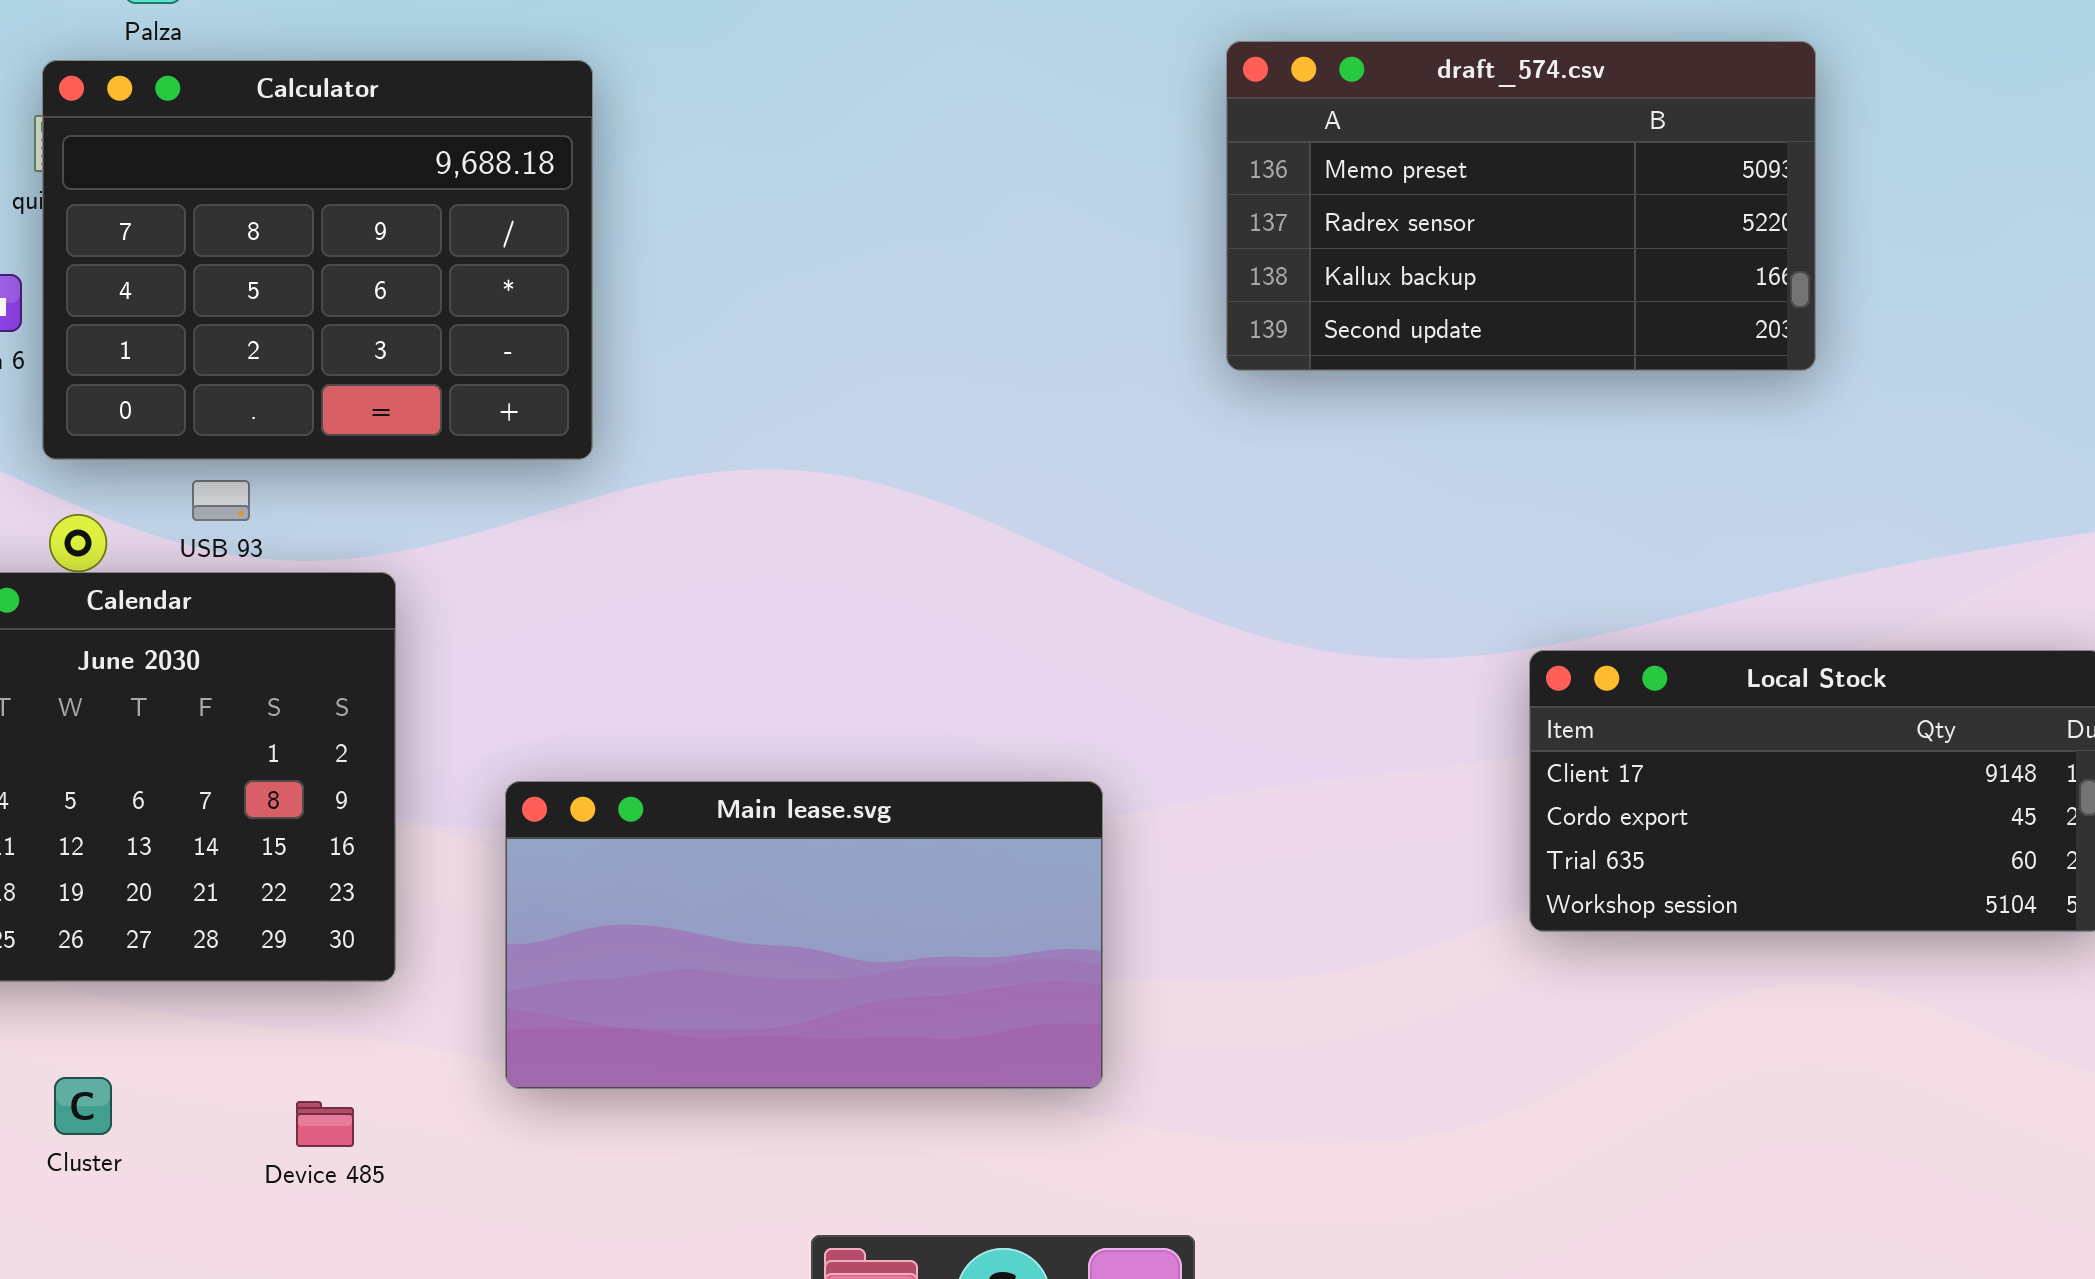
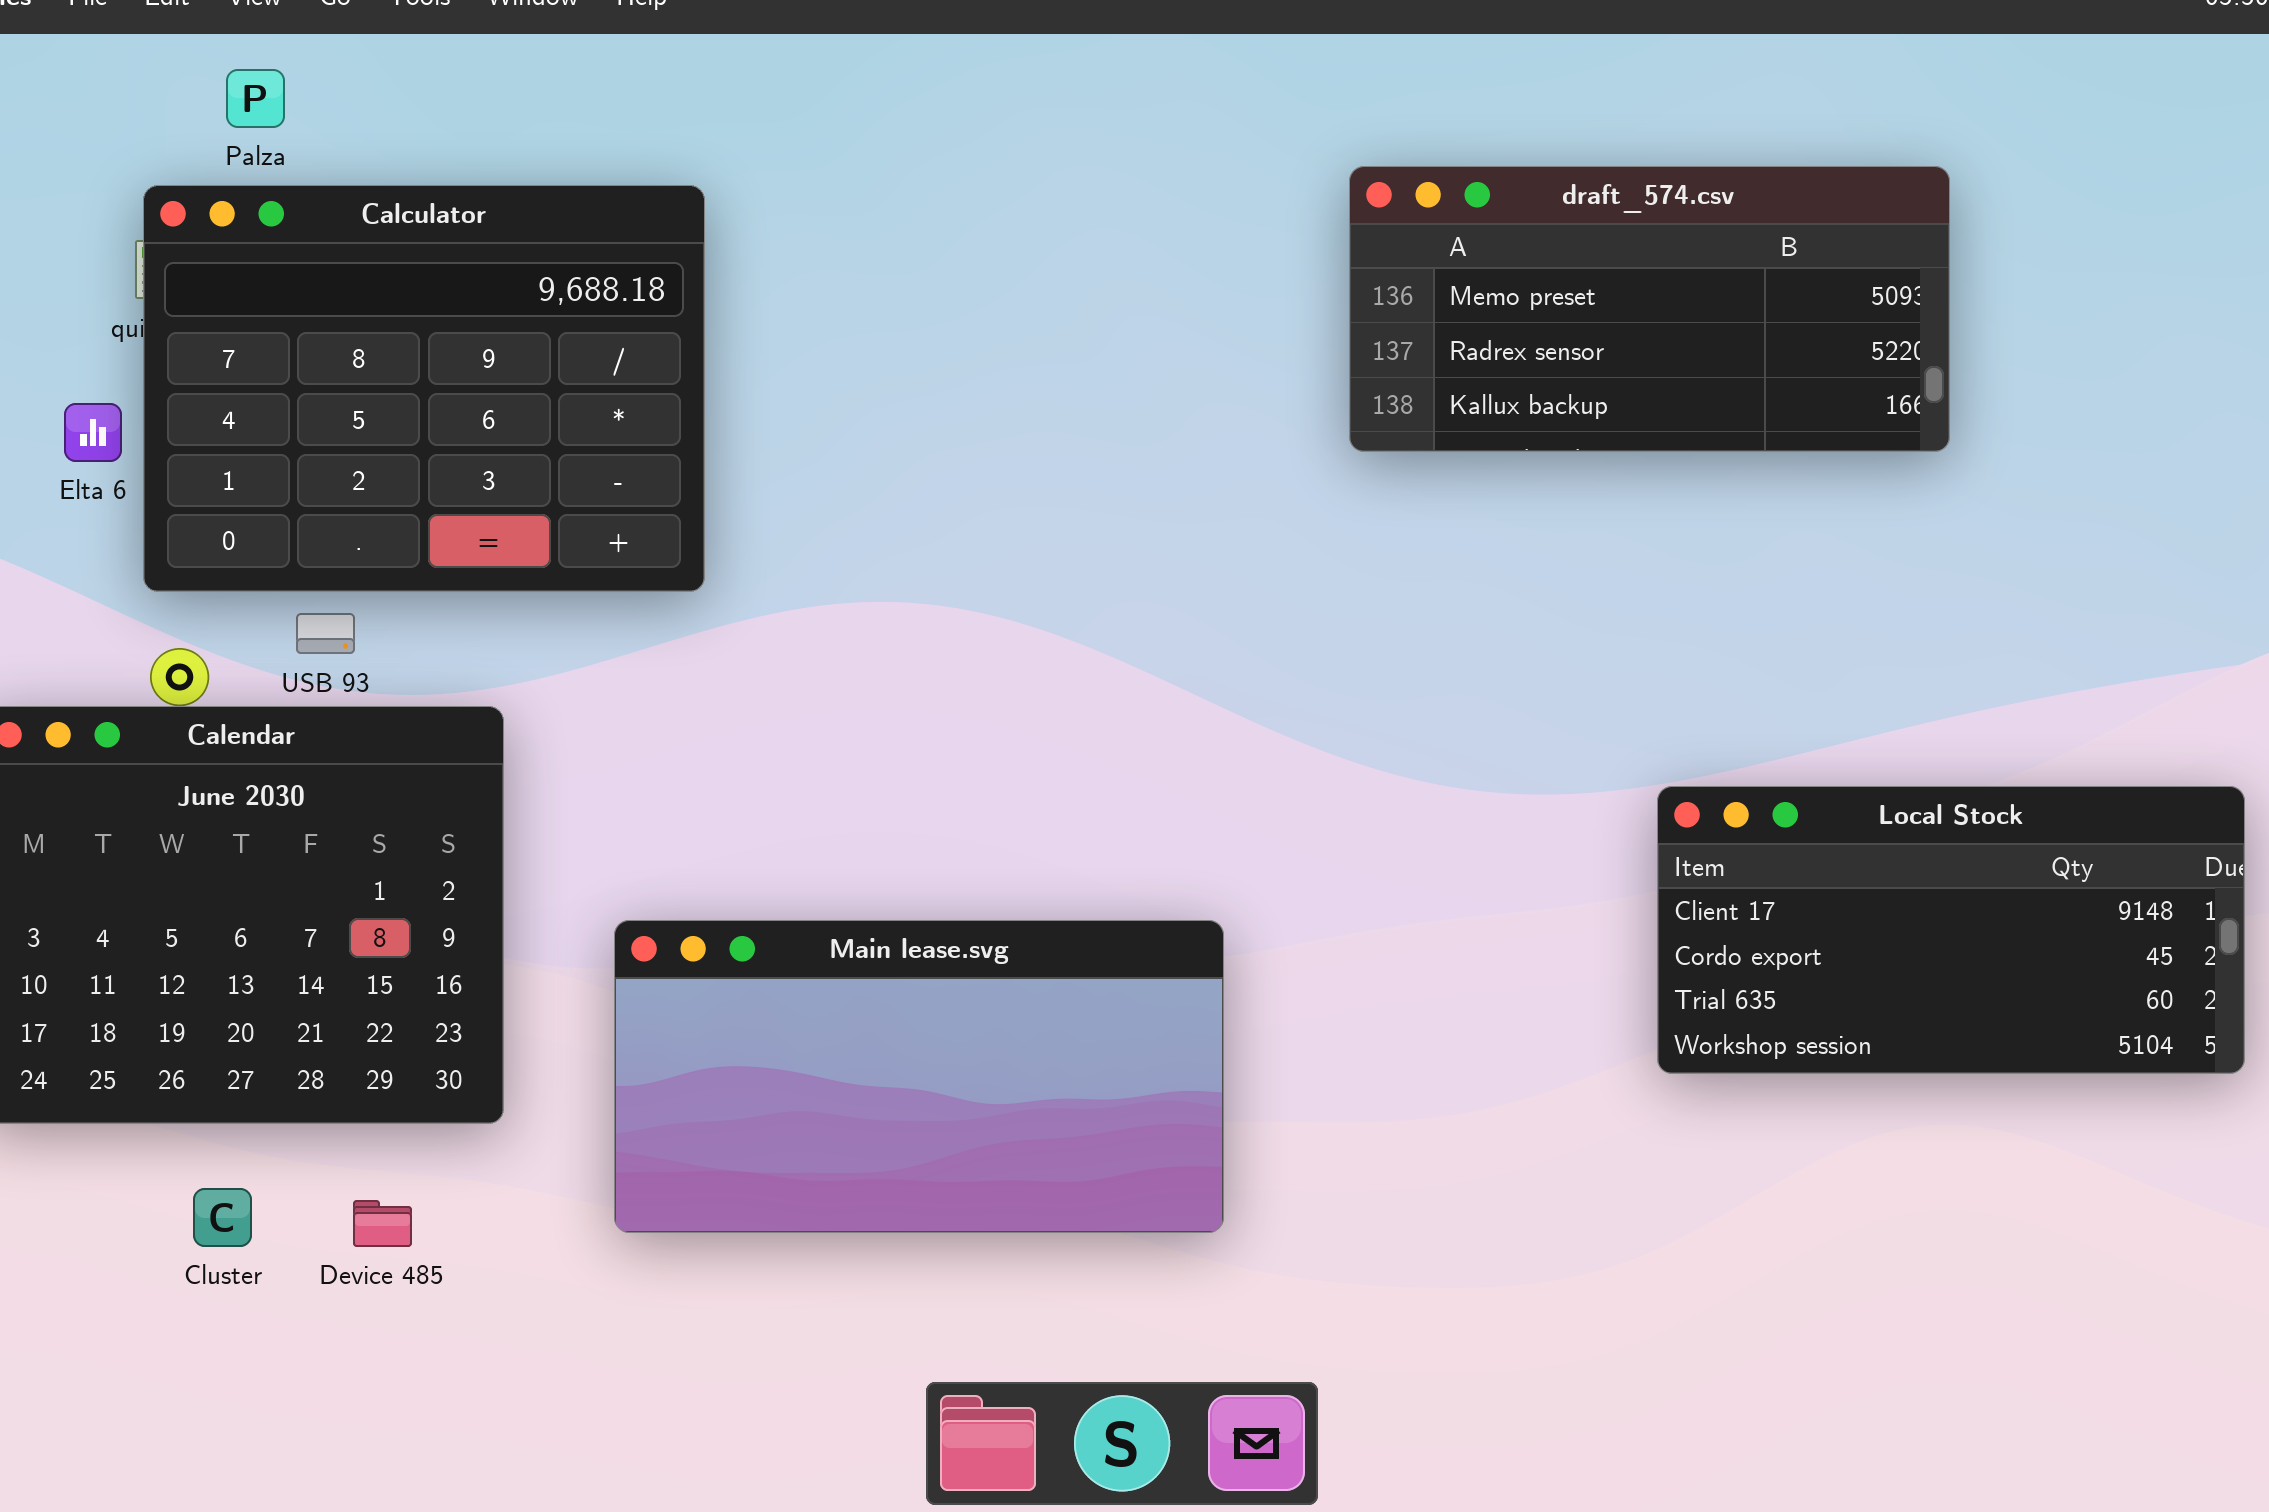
draft_574.csv: [1226,41,1816,371] -> [1349,166,1950,452], resized
Cluster: [54,1077,112,1135] -> [193,1188,252,1247], moved
Device 485: [296,1101,354,1147] -> [353,1200,412,1247], moved

